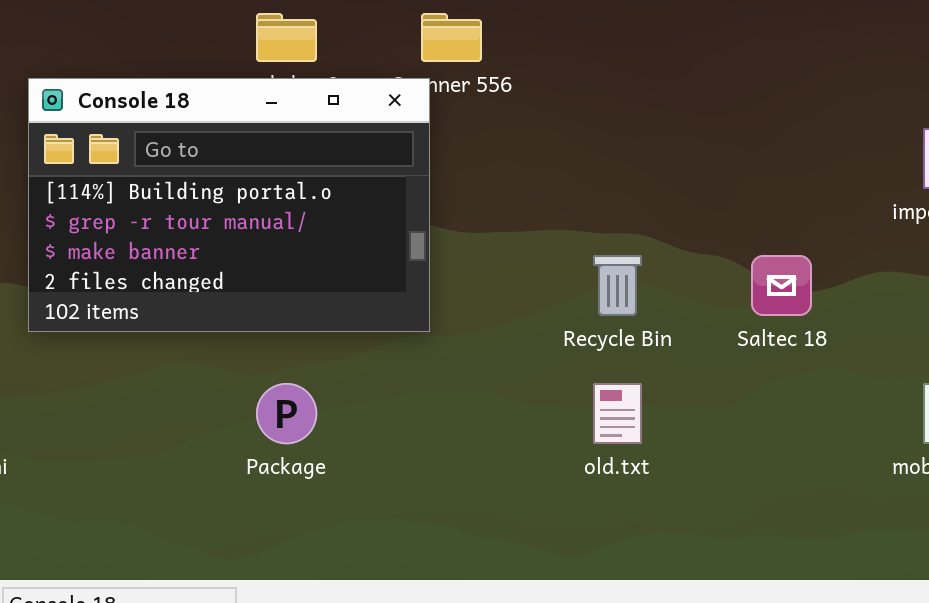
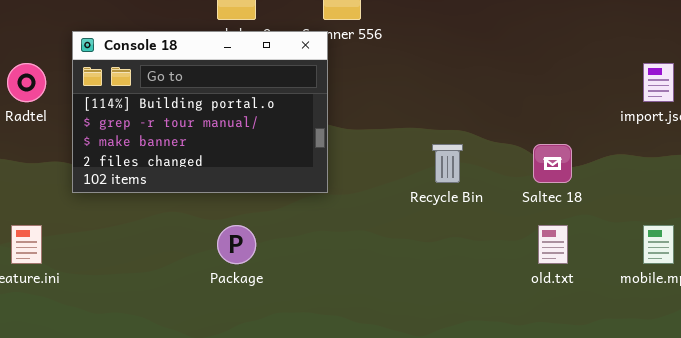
old.txt: [593,383,642,444] -> [538,225,568,264], moved

